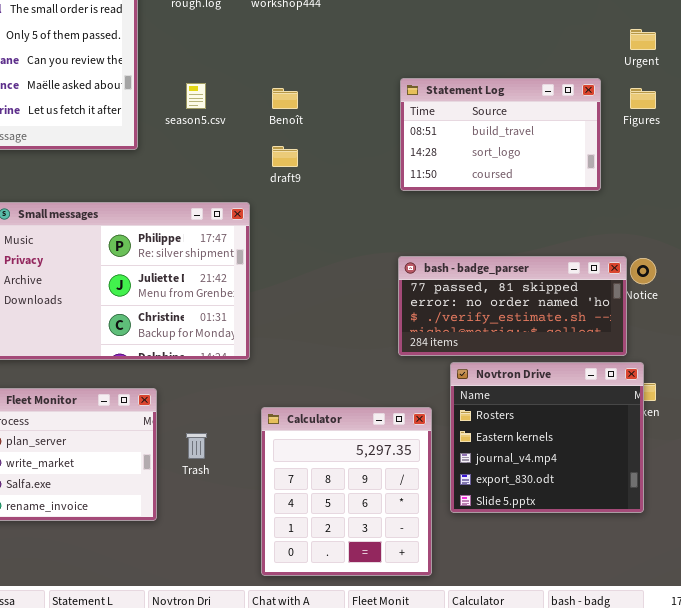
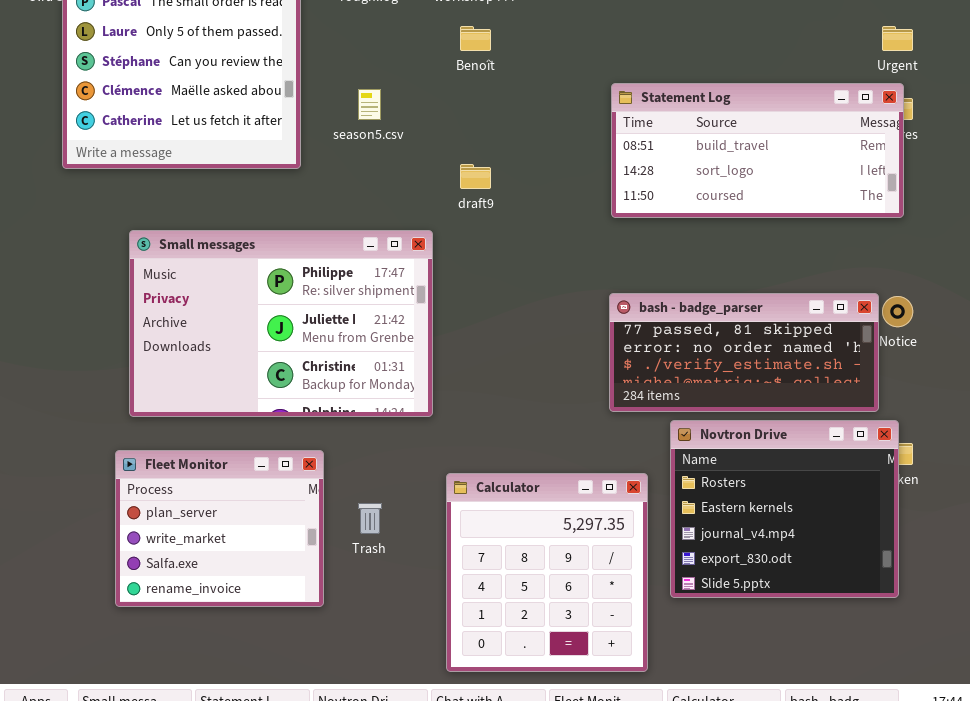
Statement Log: [400,78,601,191] -> [611,83,904,218], resized
Benoît: [272,88,298,109] -> [460,26,491,51], moved

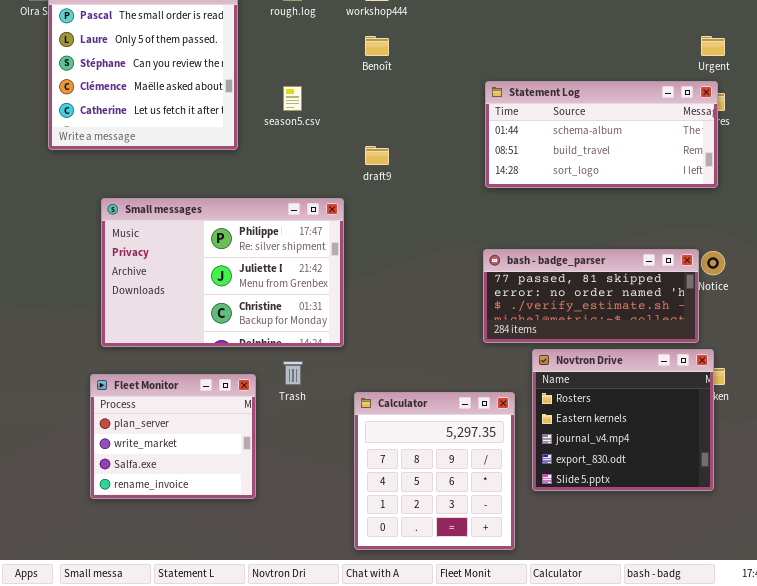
Statement Log: [611,83,904,218] -> [485,81,718,188], scrolled up 1 row
Trash: [358,503,382,534] -> [283,361,303,385], moved

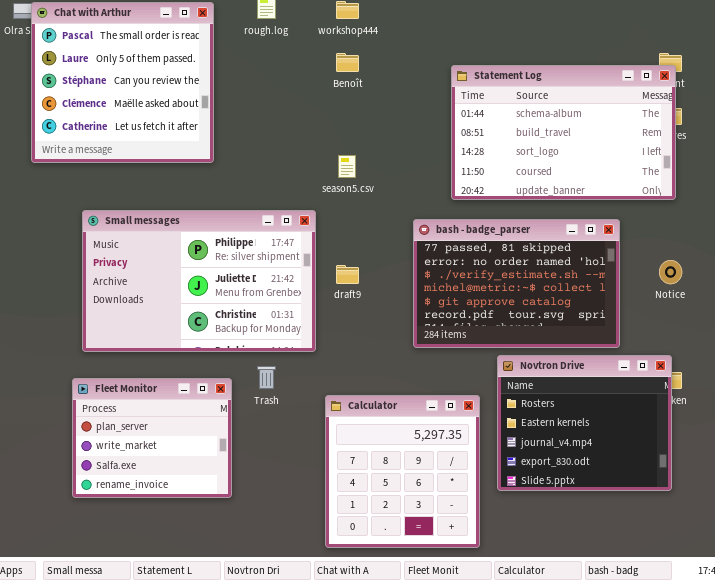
Statement Log: [485,81,718,188] -> [451,65,676,200], resized
season5.csv: [283,86,302,111] -> [338,155,356,178], moved
draft9: [365,146,389,165] -> [336,265,359,284], moved
bash - badge_parser: [483,249,699,343] -> [413,219,620,348], moved, resized

